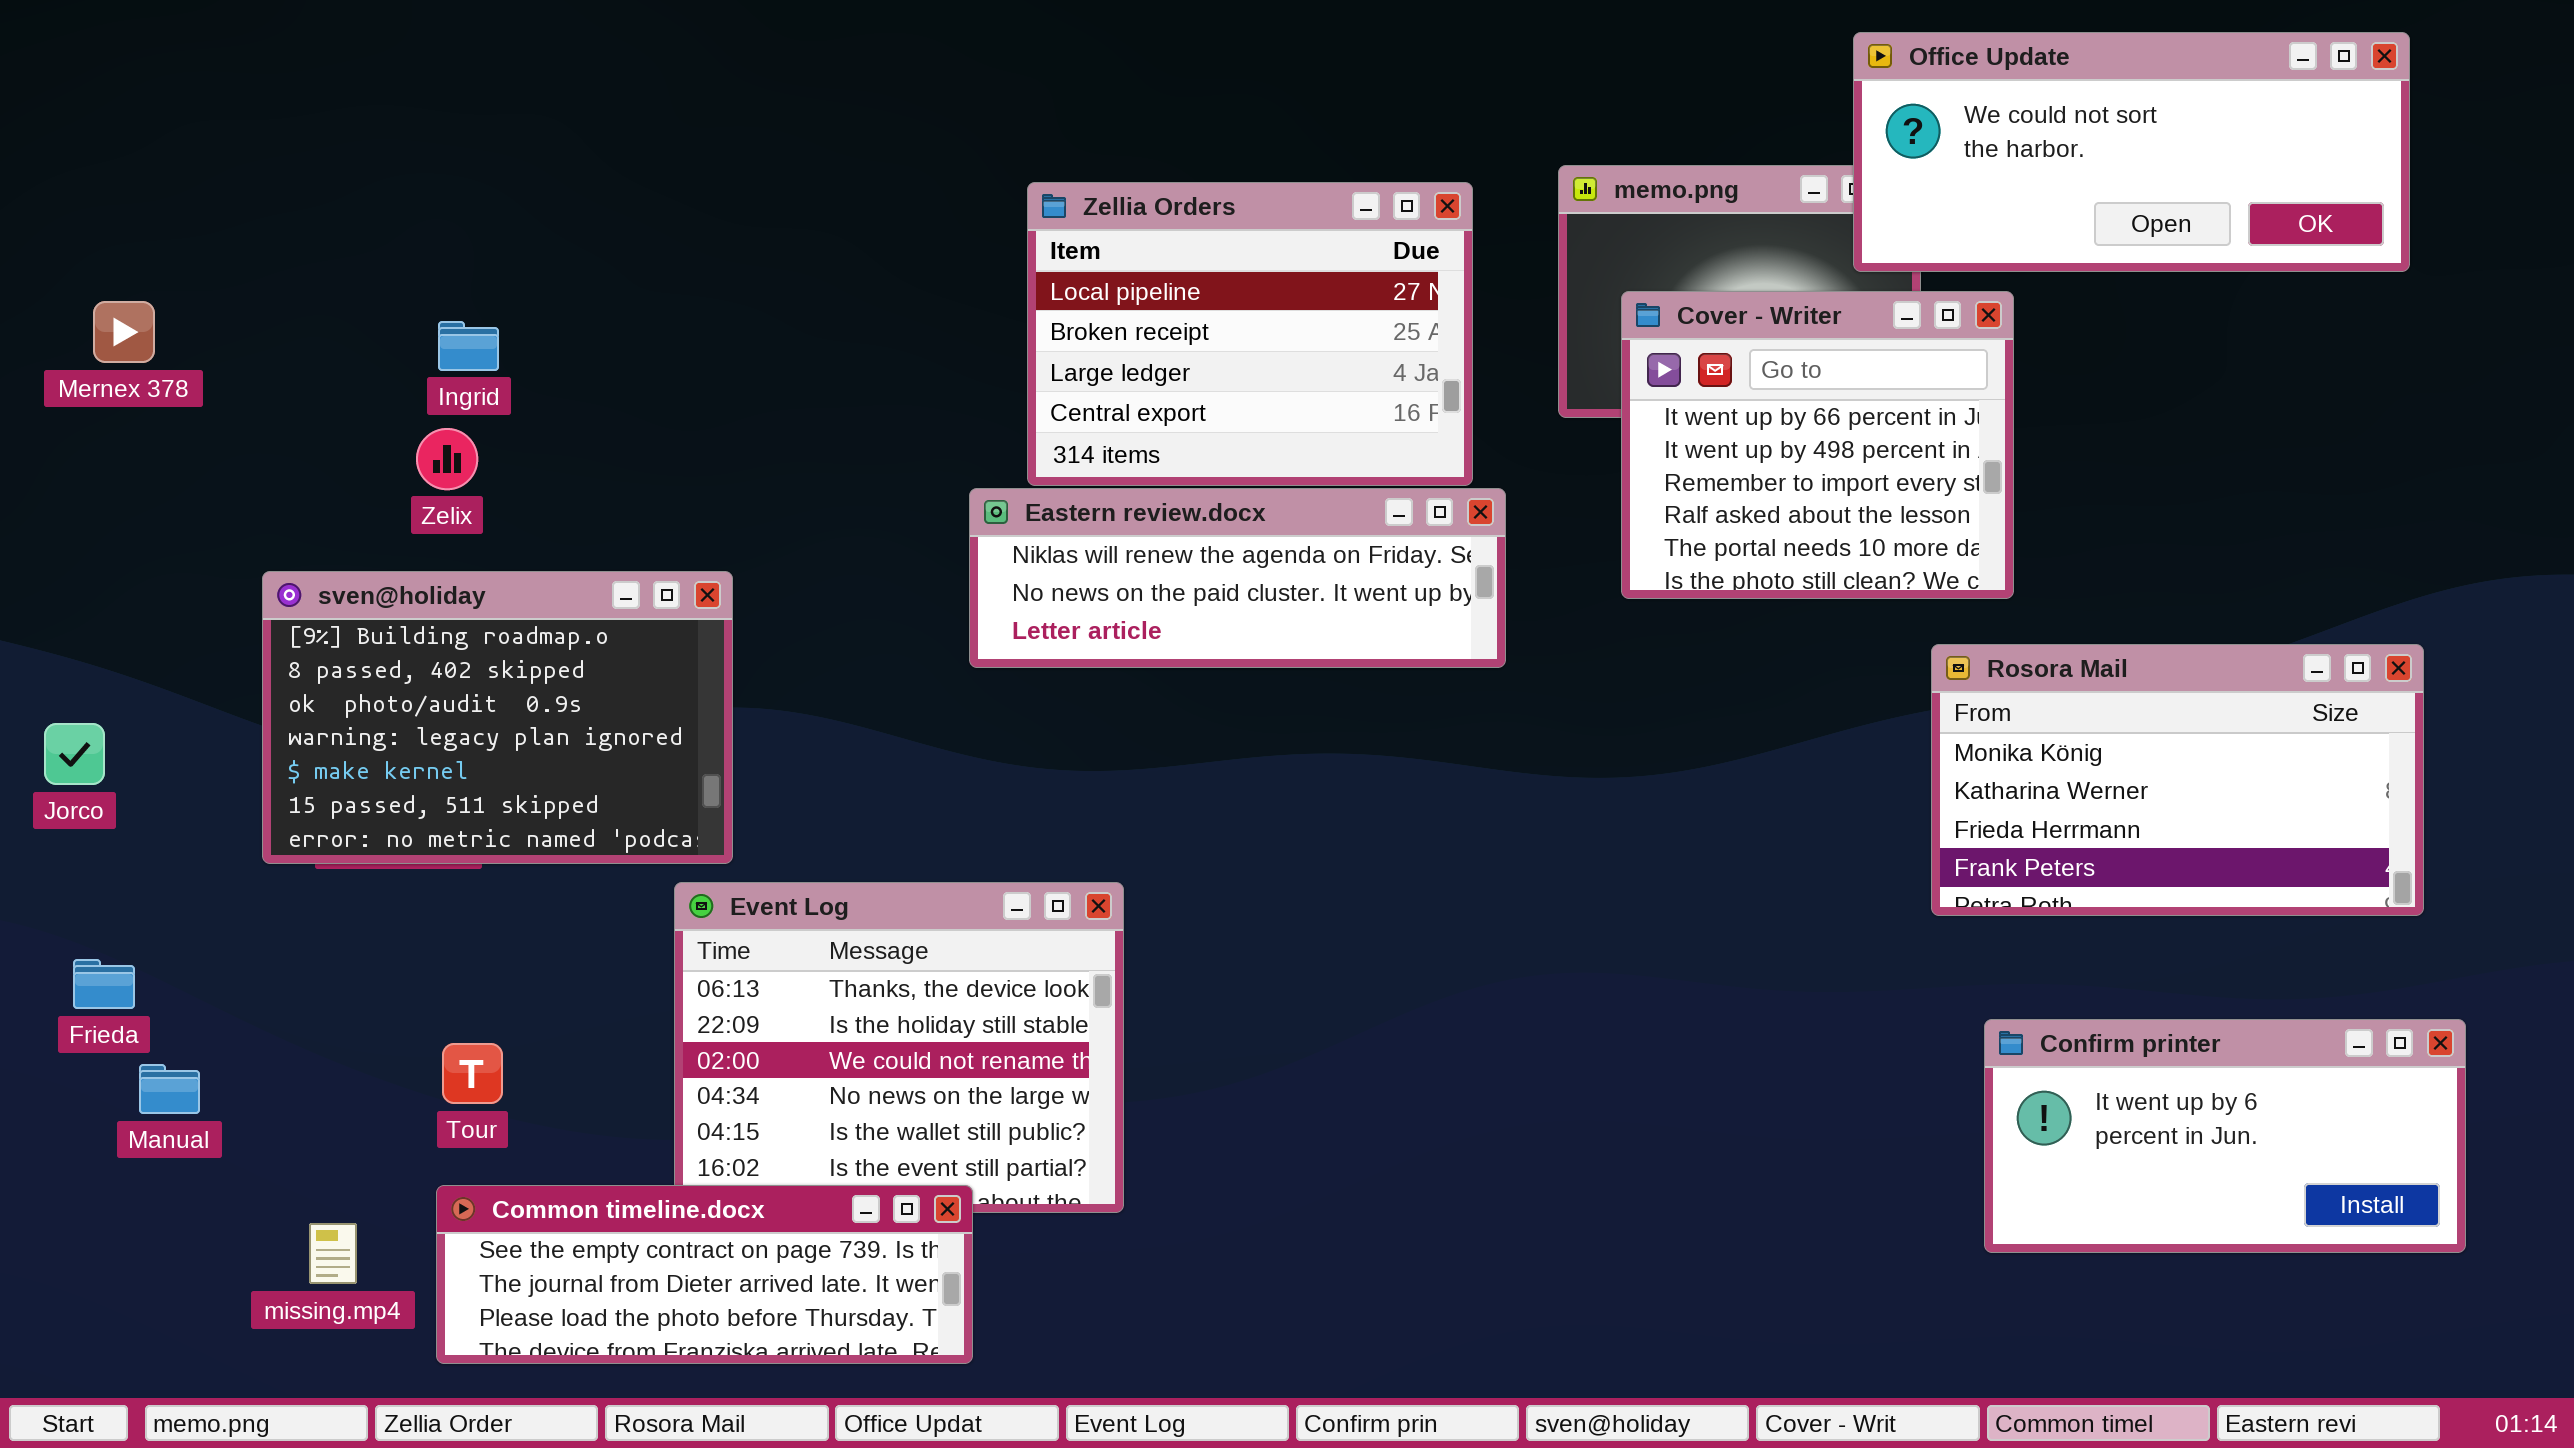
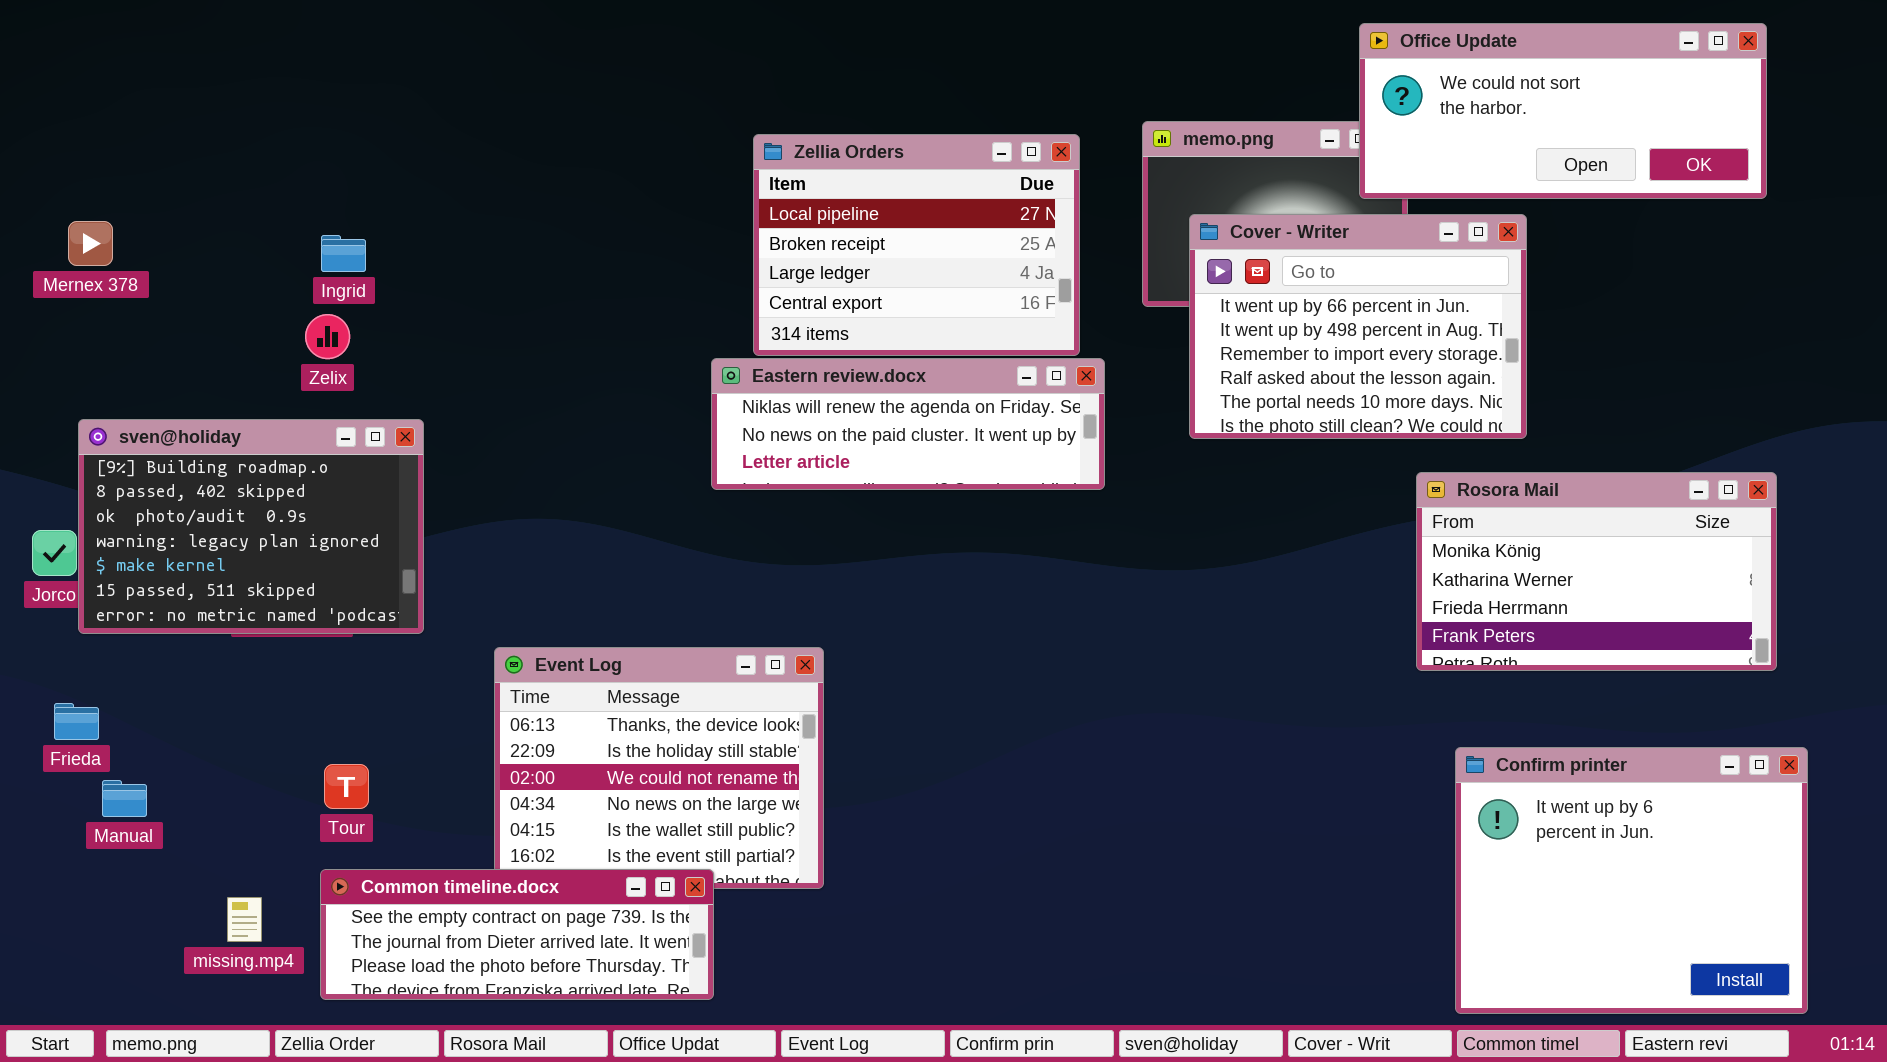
Cover - Writer: [1621,291,2014,599] -> [1189,214,1527,439], resized
sven@holiday: [262,571,733,864] -> [78,419,424,634], moved
Confirm printer: [1984,1019,2466,1253] -> [1455,747,1808,1014], resized

